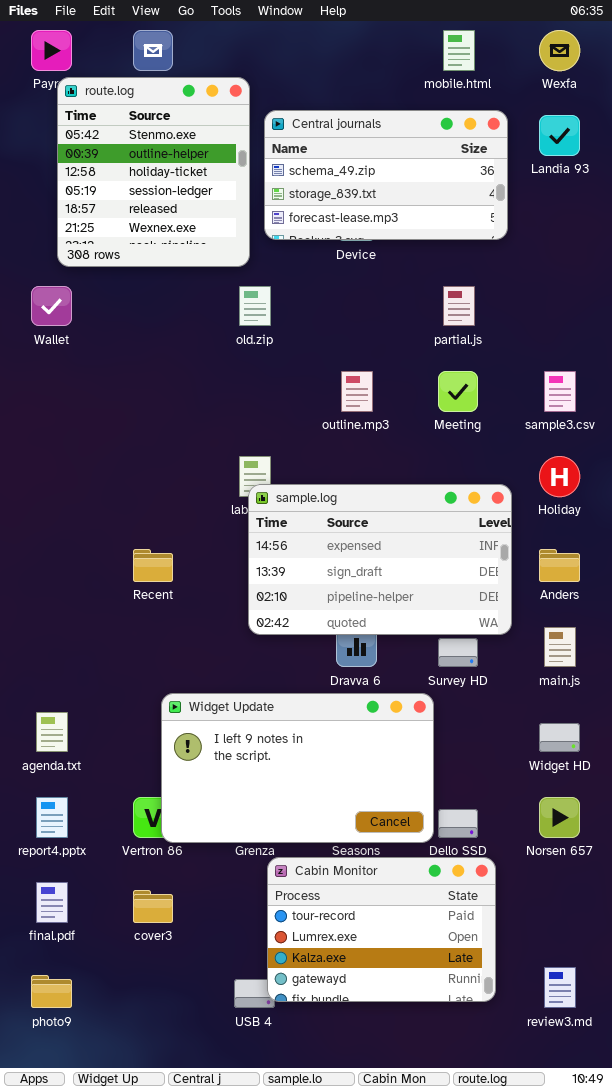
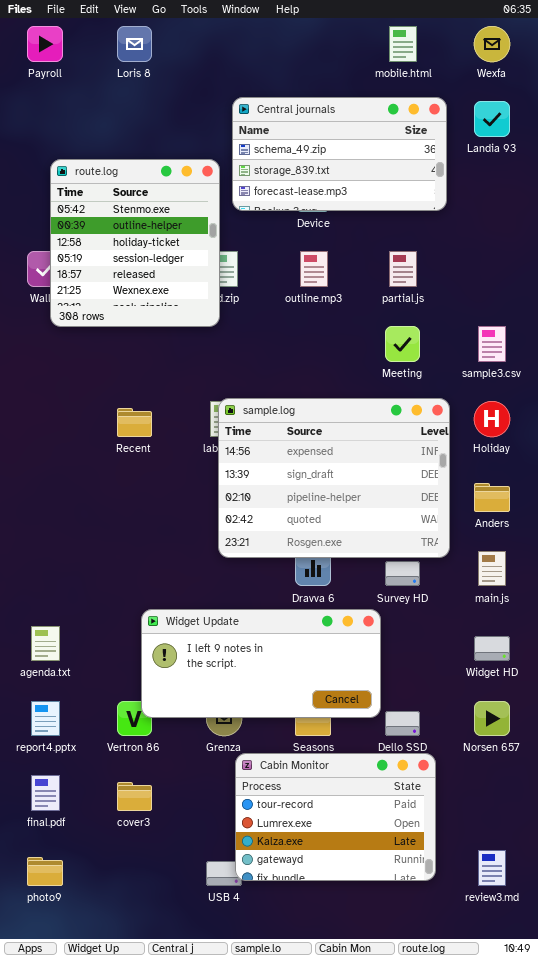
route.log: [57,77,250,267] -> [50,159,220,327], moved
outline.mp3: [341,371,373,412] -> [300,251,328,287], moved
sample.log: [248,484,512,635] -> [218,398,450,558], resized
Recent: [133,549,173,582] -> [117,408,152,437], moved
Widget Update: [161,693,434,843] -> [141,609,381,718], resized

